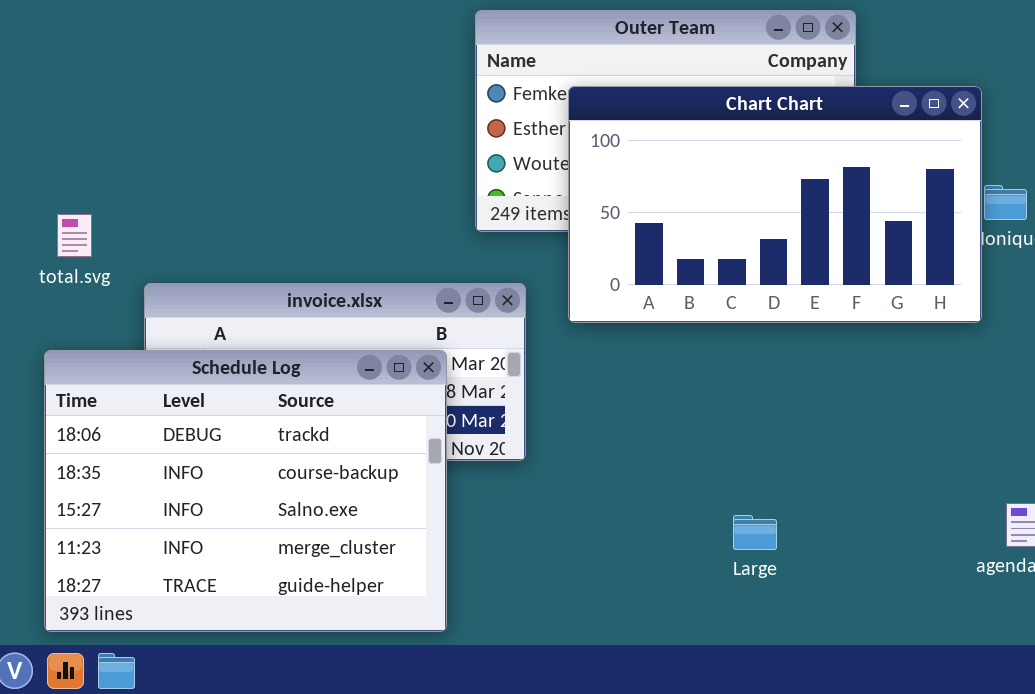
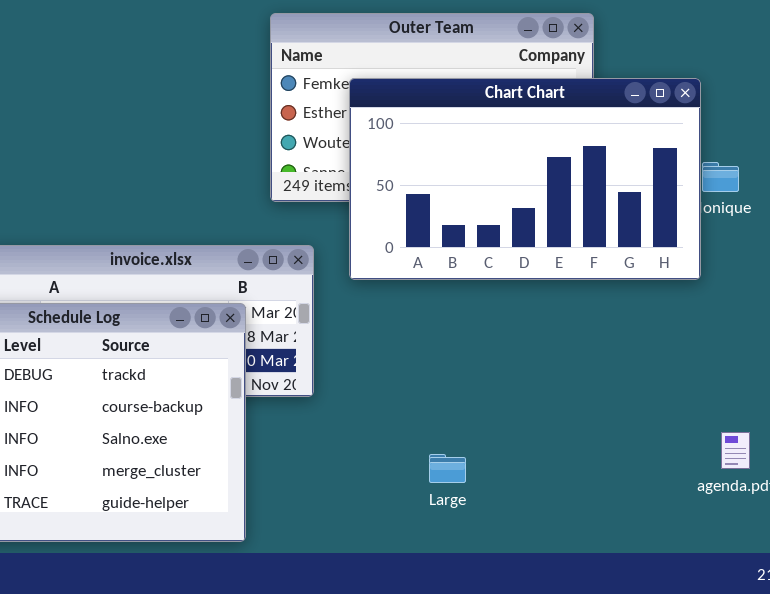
Large: [733,515,777,550] -> [429,454,466,483], moved

